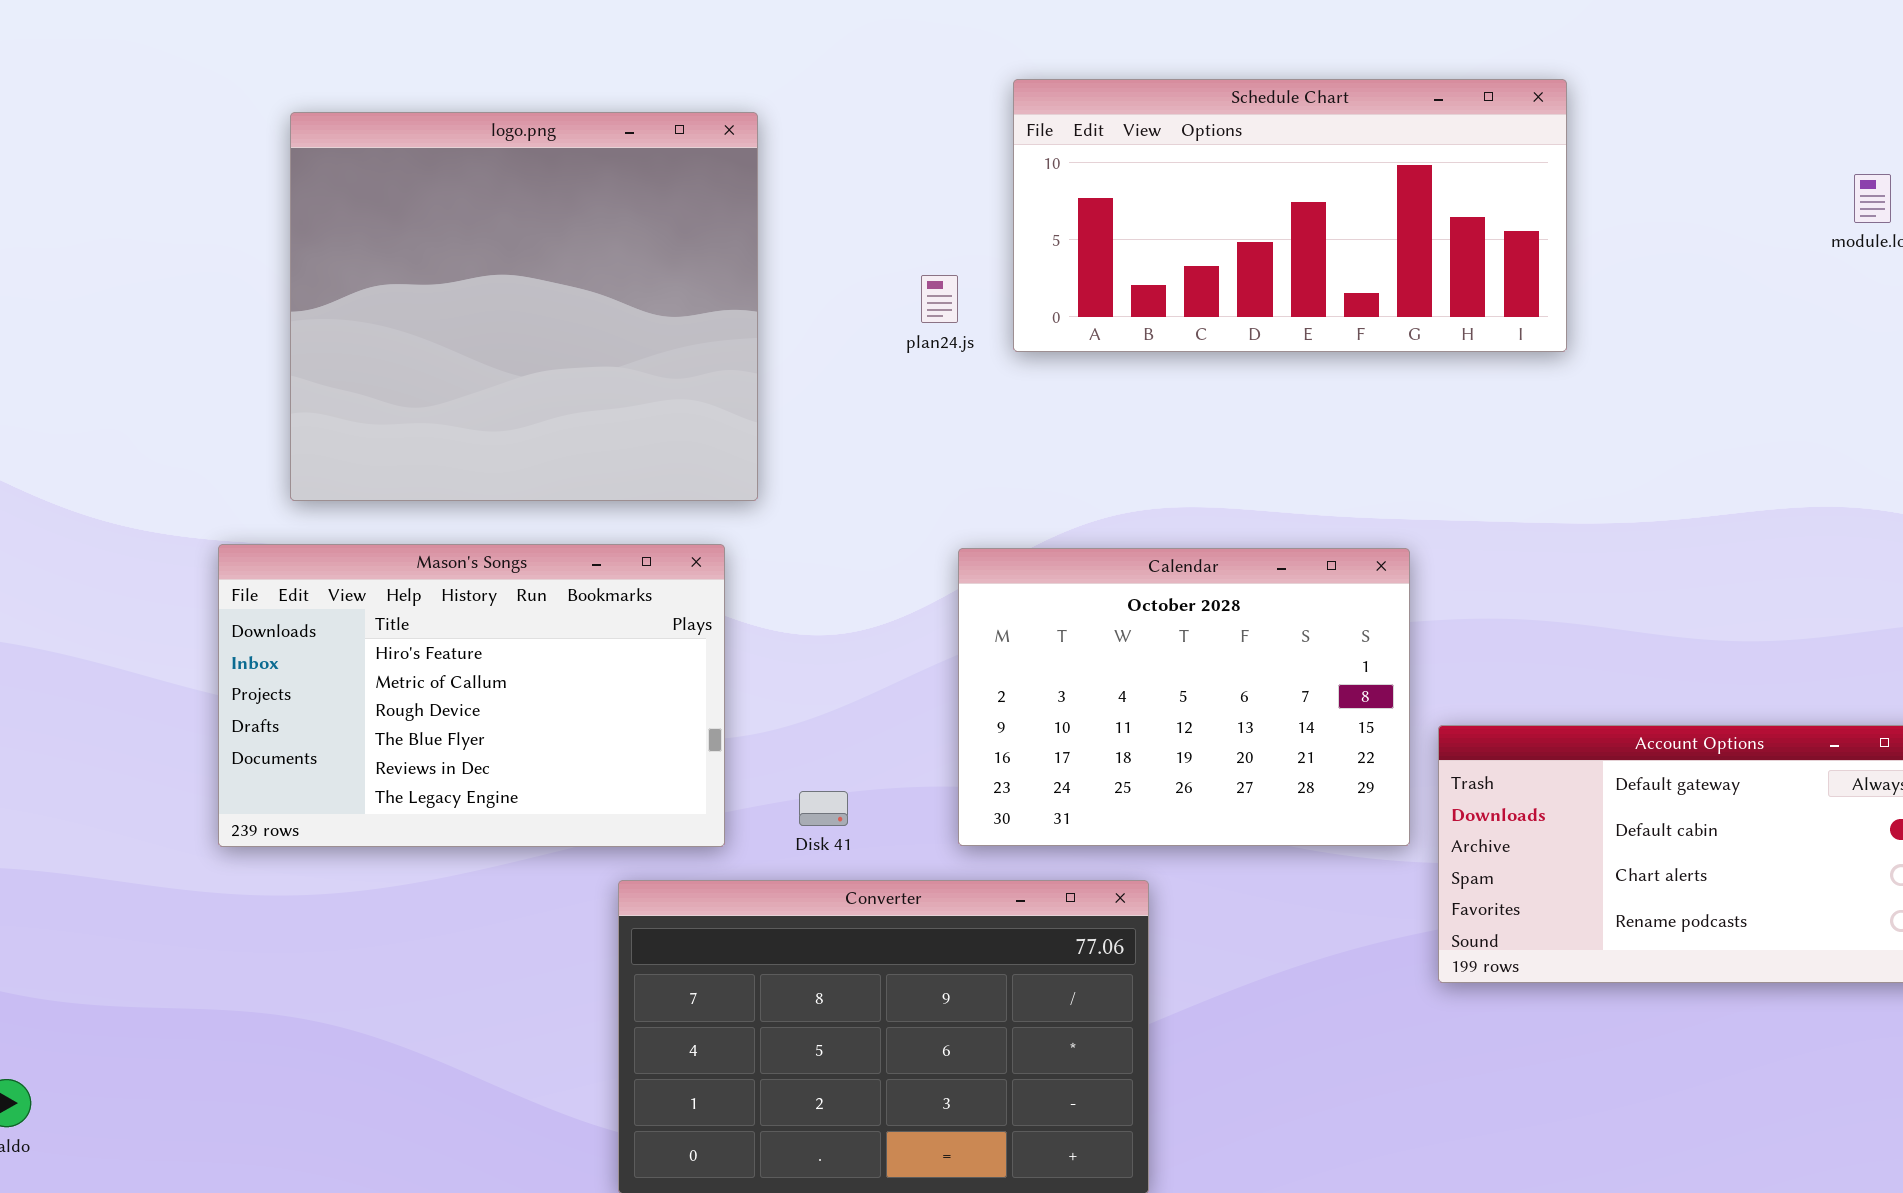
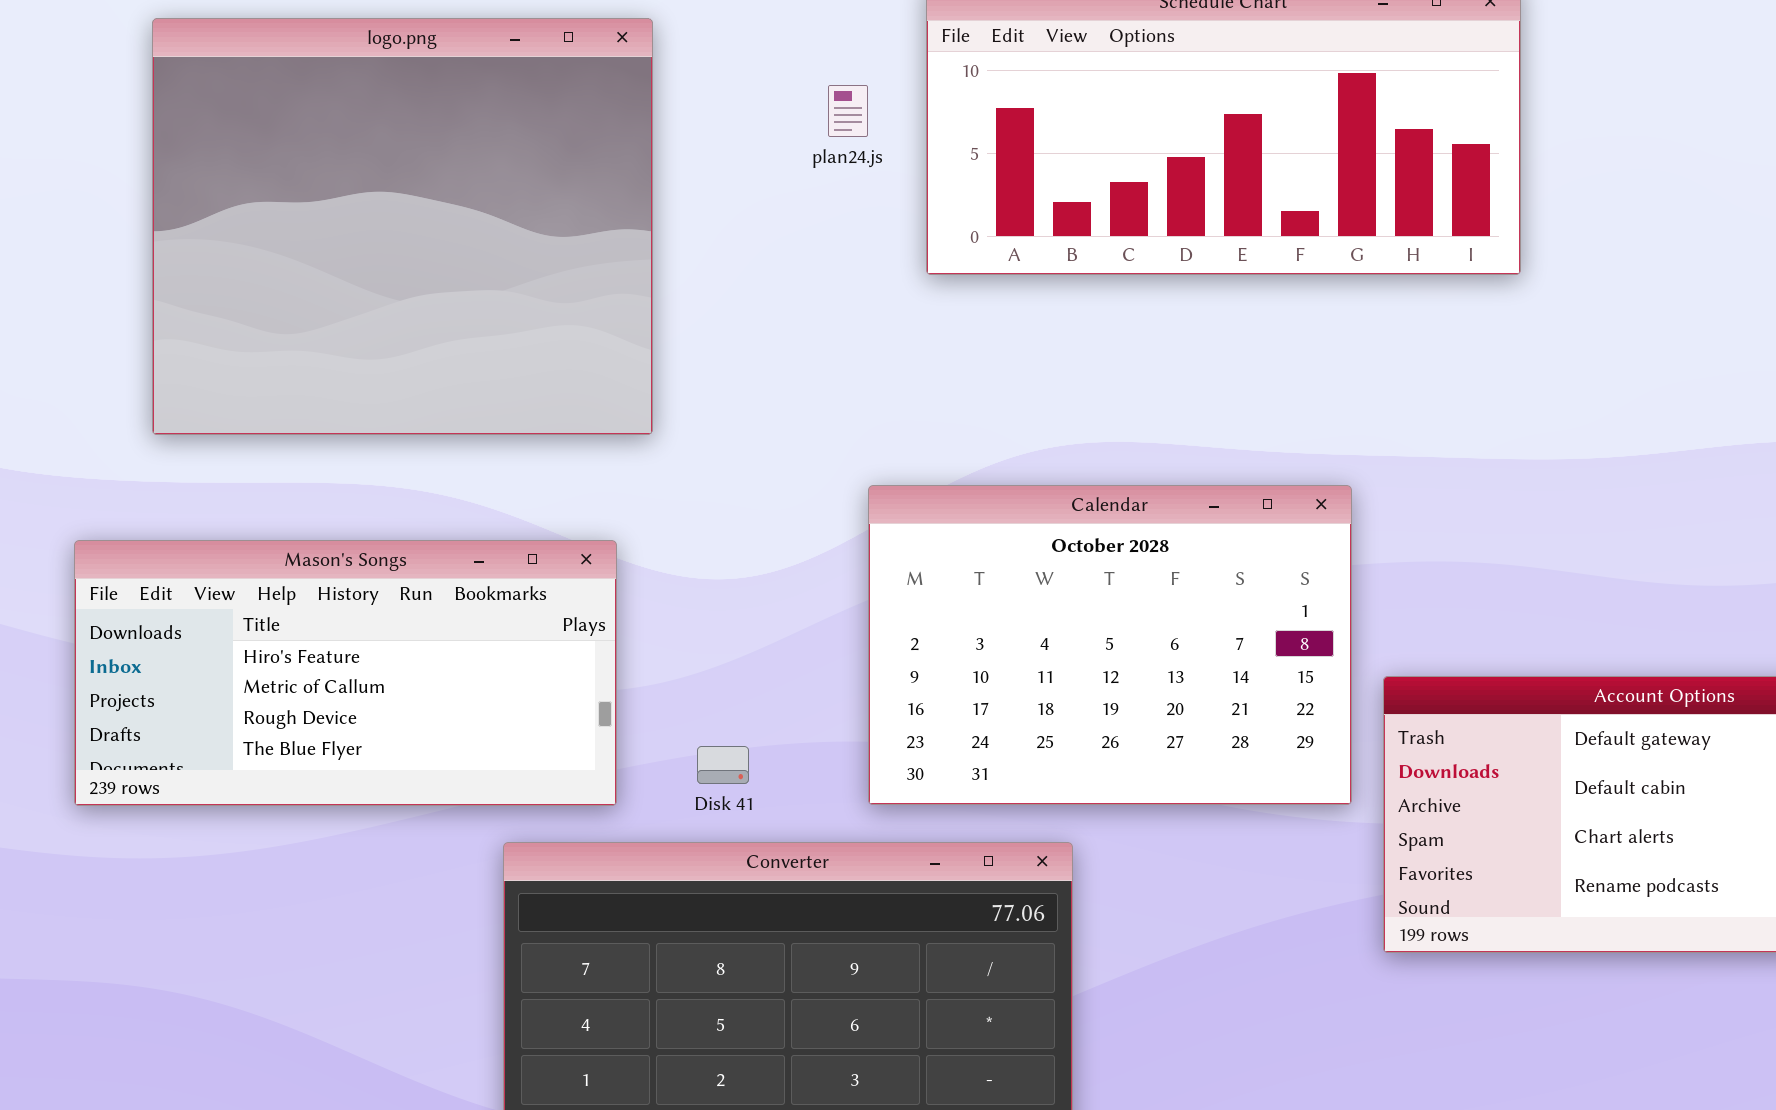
plan24.js: [921,275,958,323] -> [828,85,868,137], moved
Mason's Songs: [218,544,725,847] -> [74,540,617,806], resized

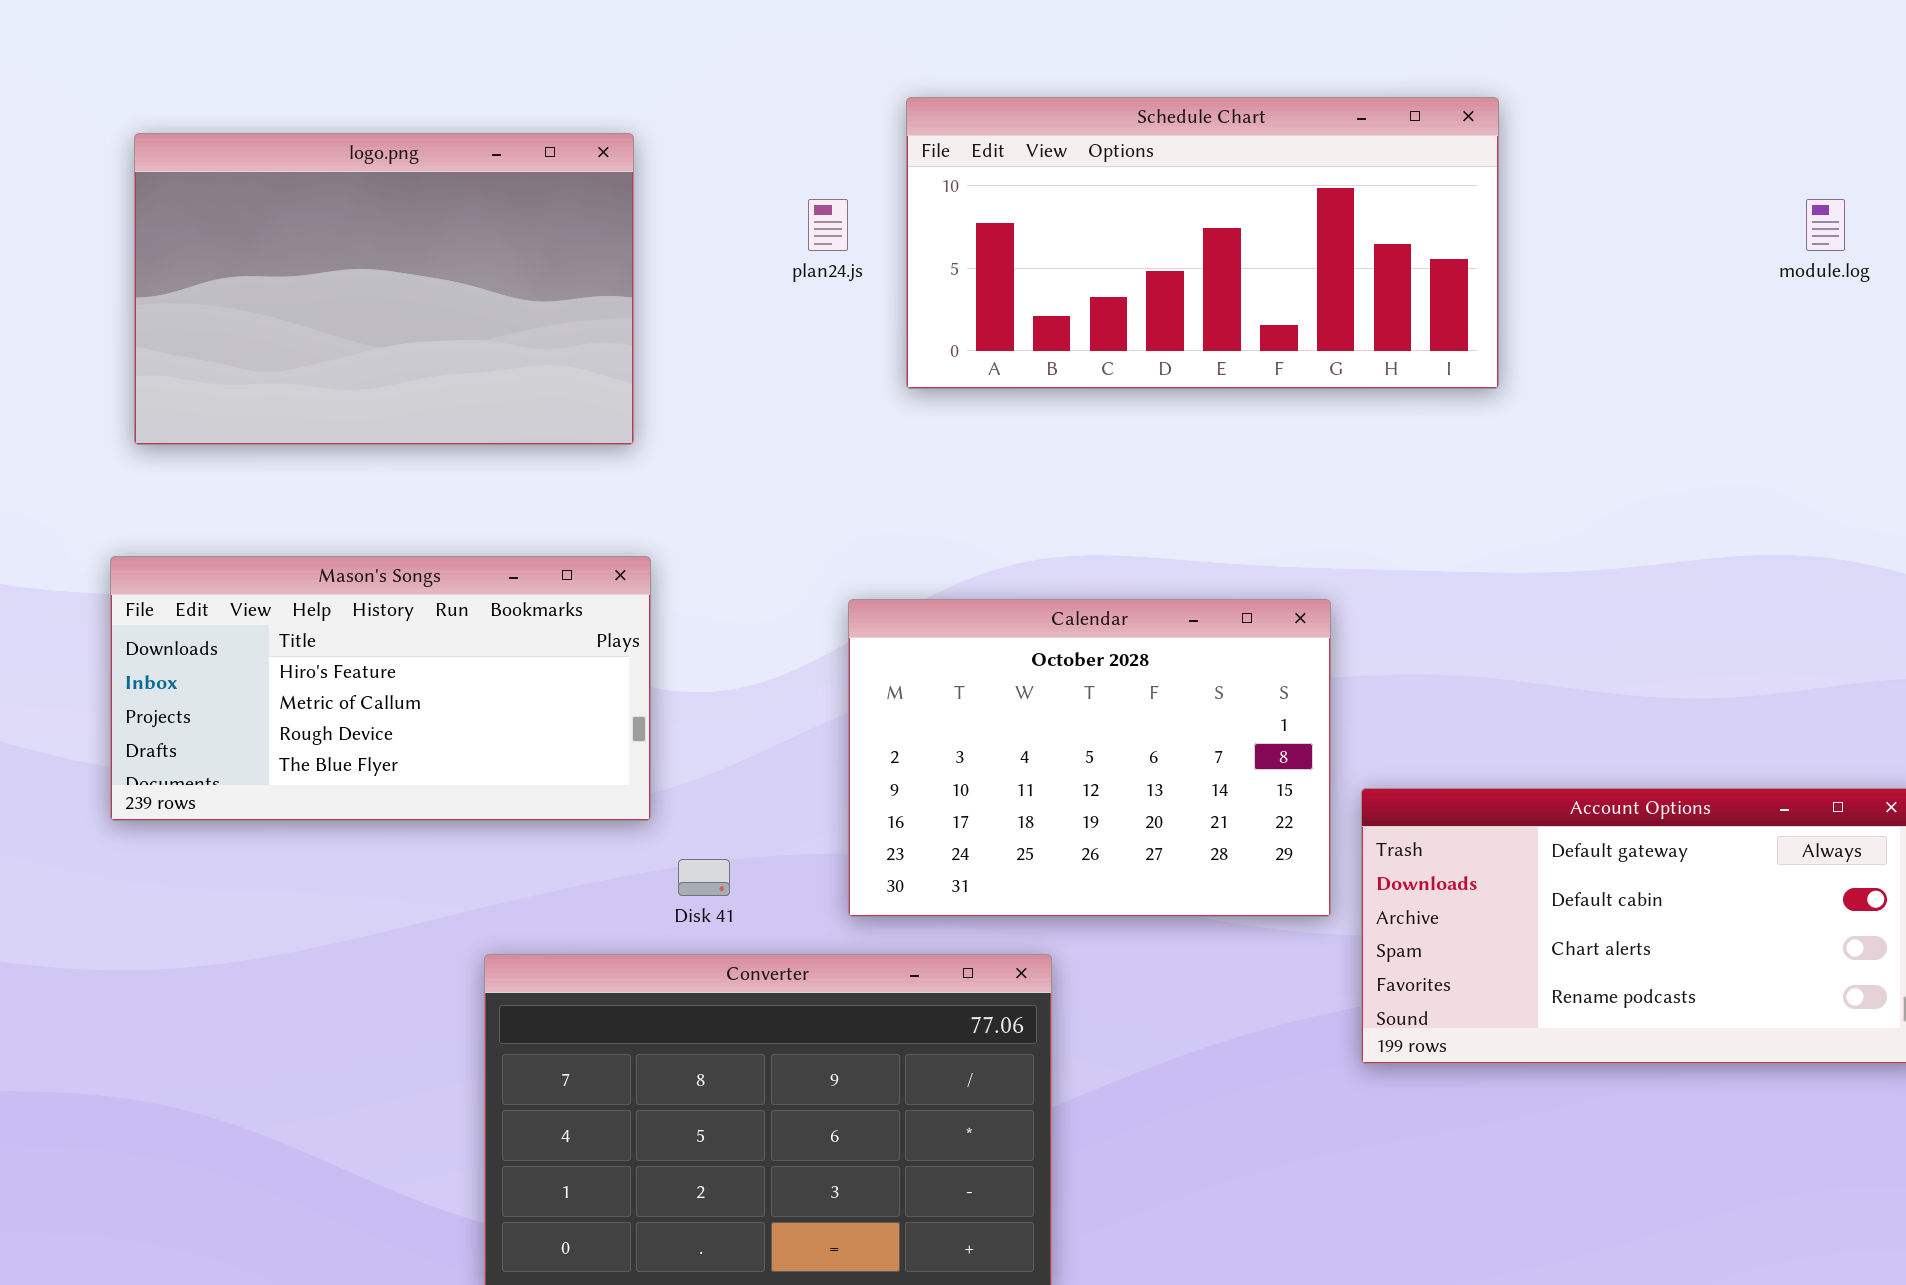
logo.png: [152,18,653,435] -> [134,133,634,445], resized
Mason's Songs: [74,540,617,806] -> [110,556,651,821], moved

